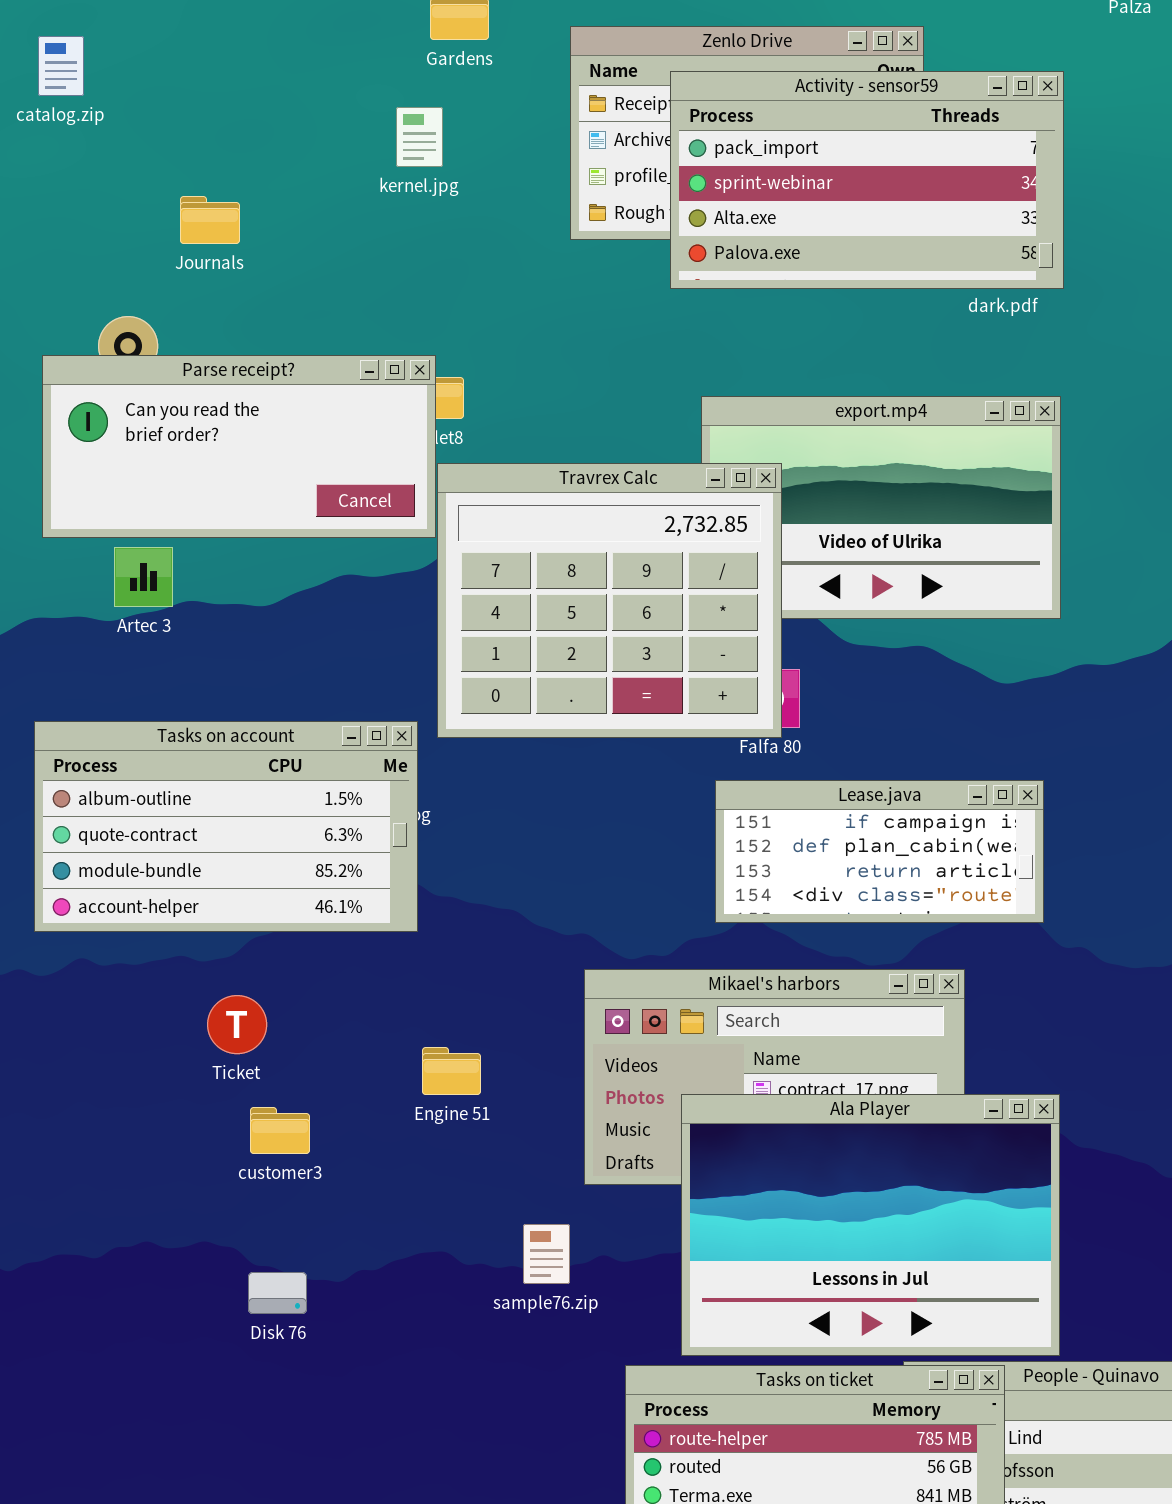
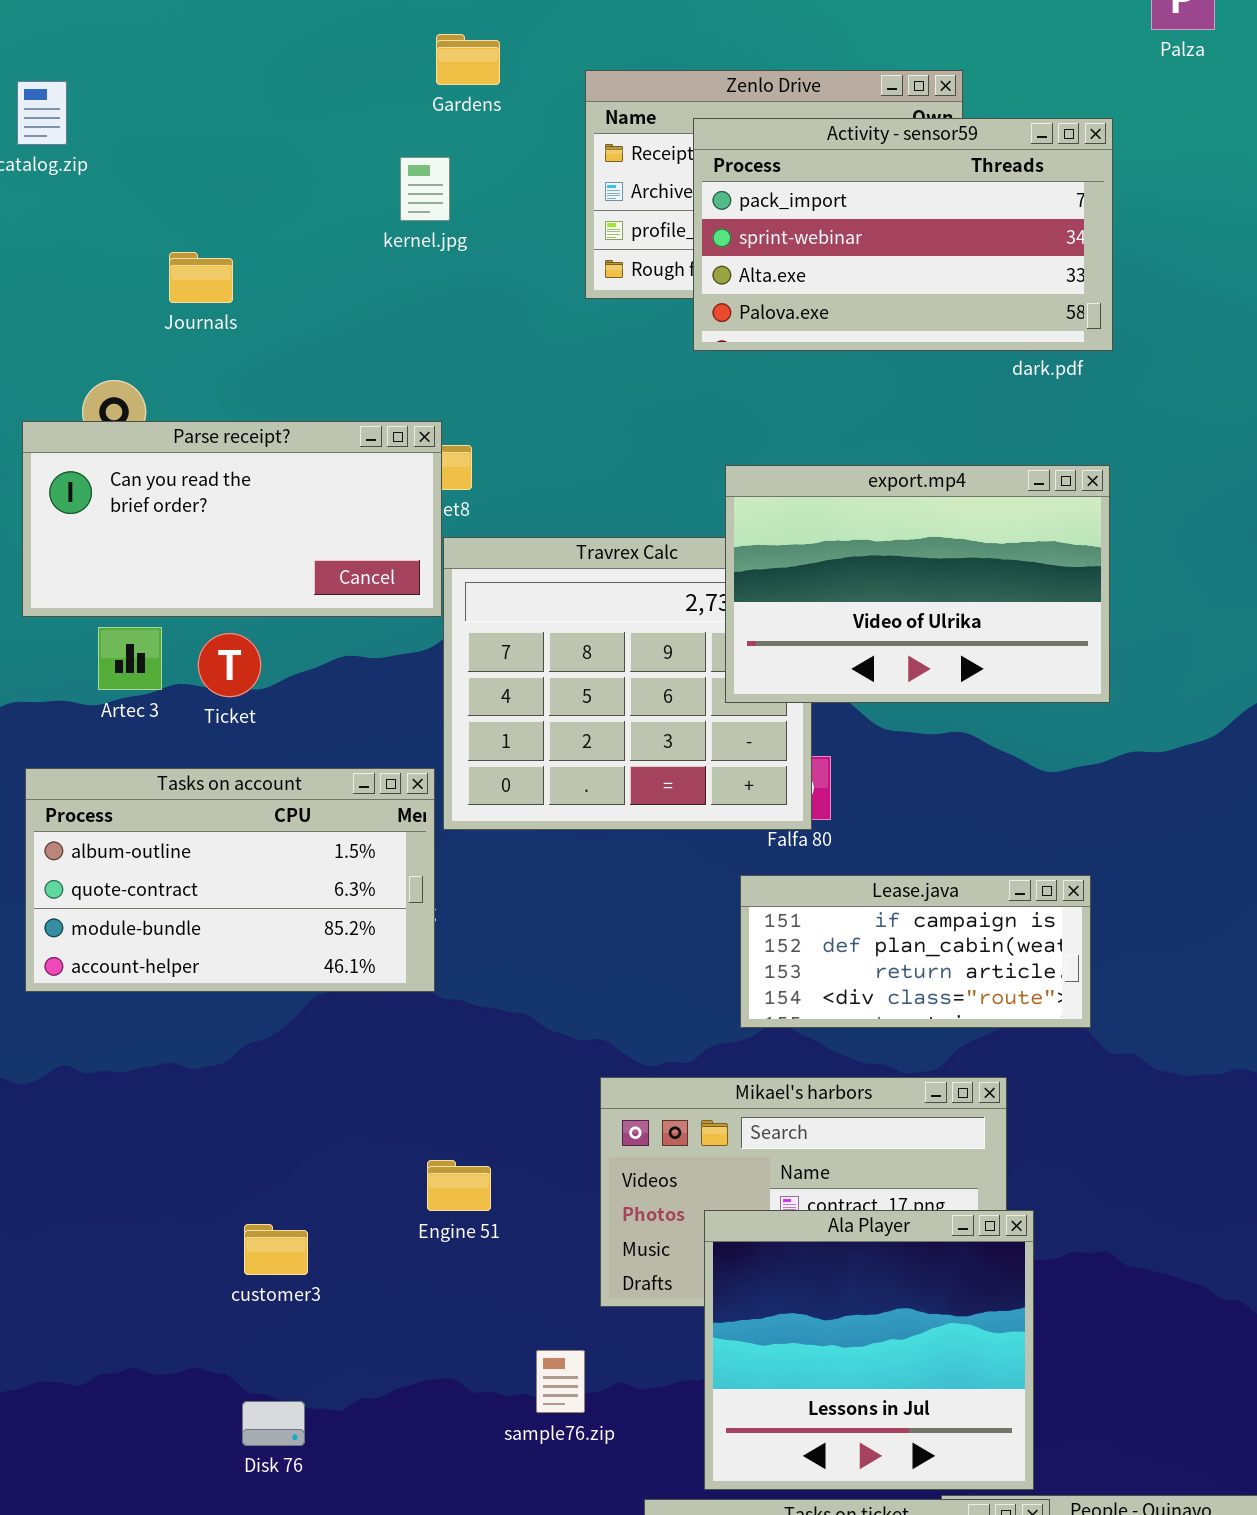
export.mp4: [701,396,1061,619] -> [725,465,1110,703], raised
Tasks on account: [34,721,418,932] -> [25,768,435,992], moved
Ticket: [207,995,267,1054] -> [198,633,261,697], moved
Ala Player: [681,1094,1060,1356] -> [704,1210,1034,1490], resized

